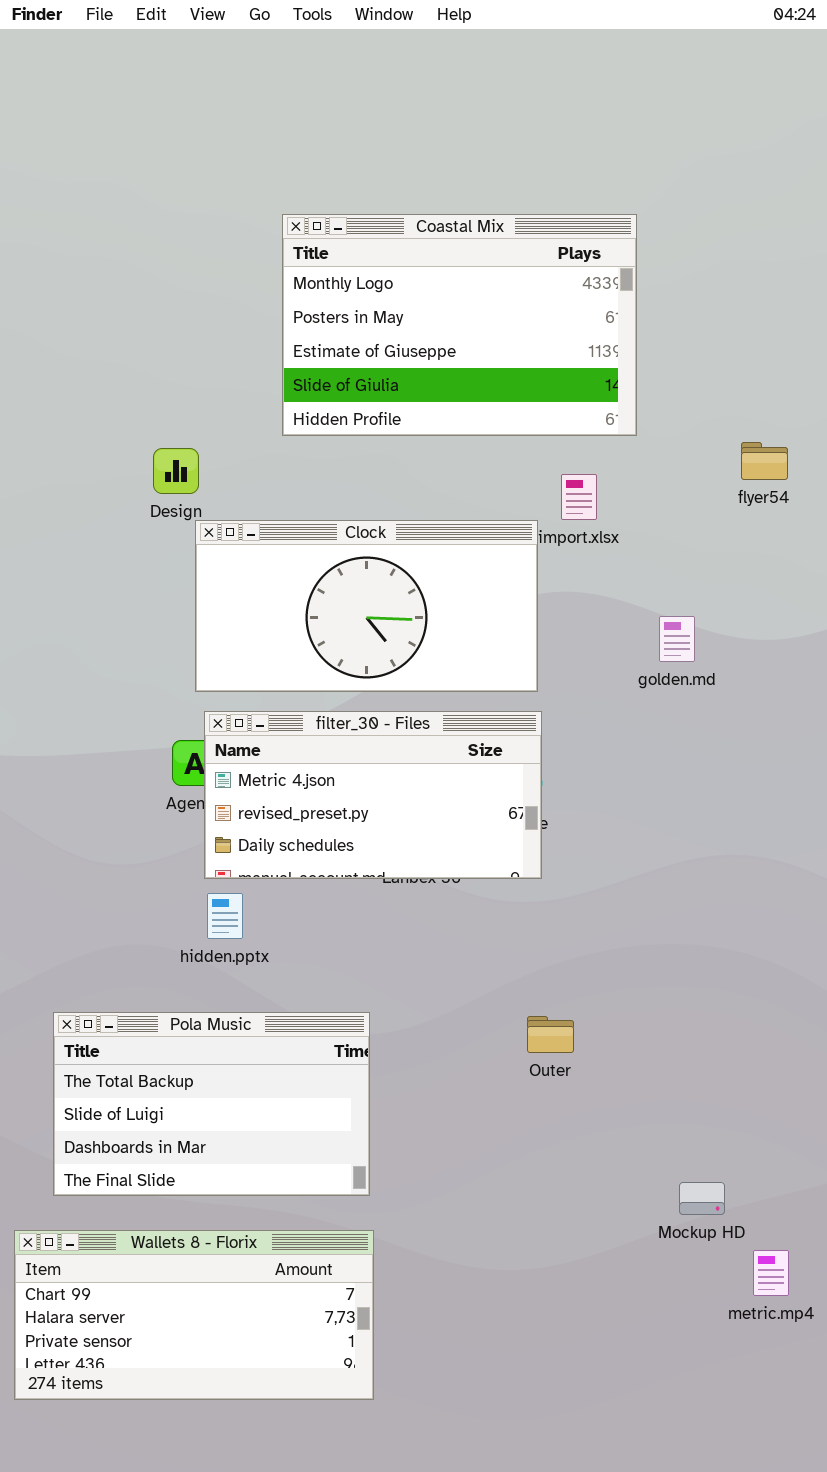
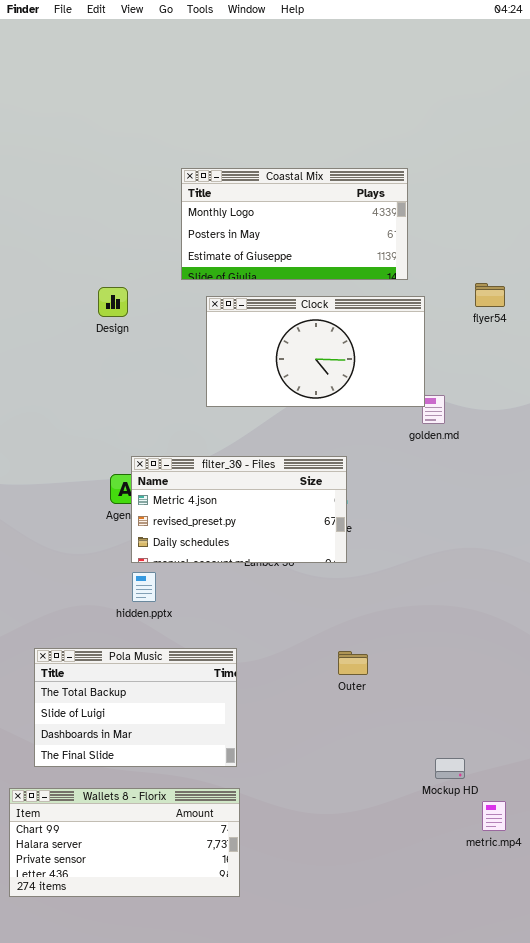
Coastal Mix: [282,214,637,436] -> [181,168,408,280], resized
Clock: [195,520,538,692] -> [206,296,425,407], moved

